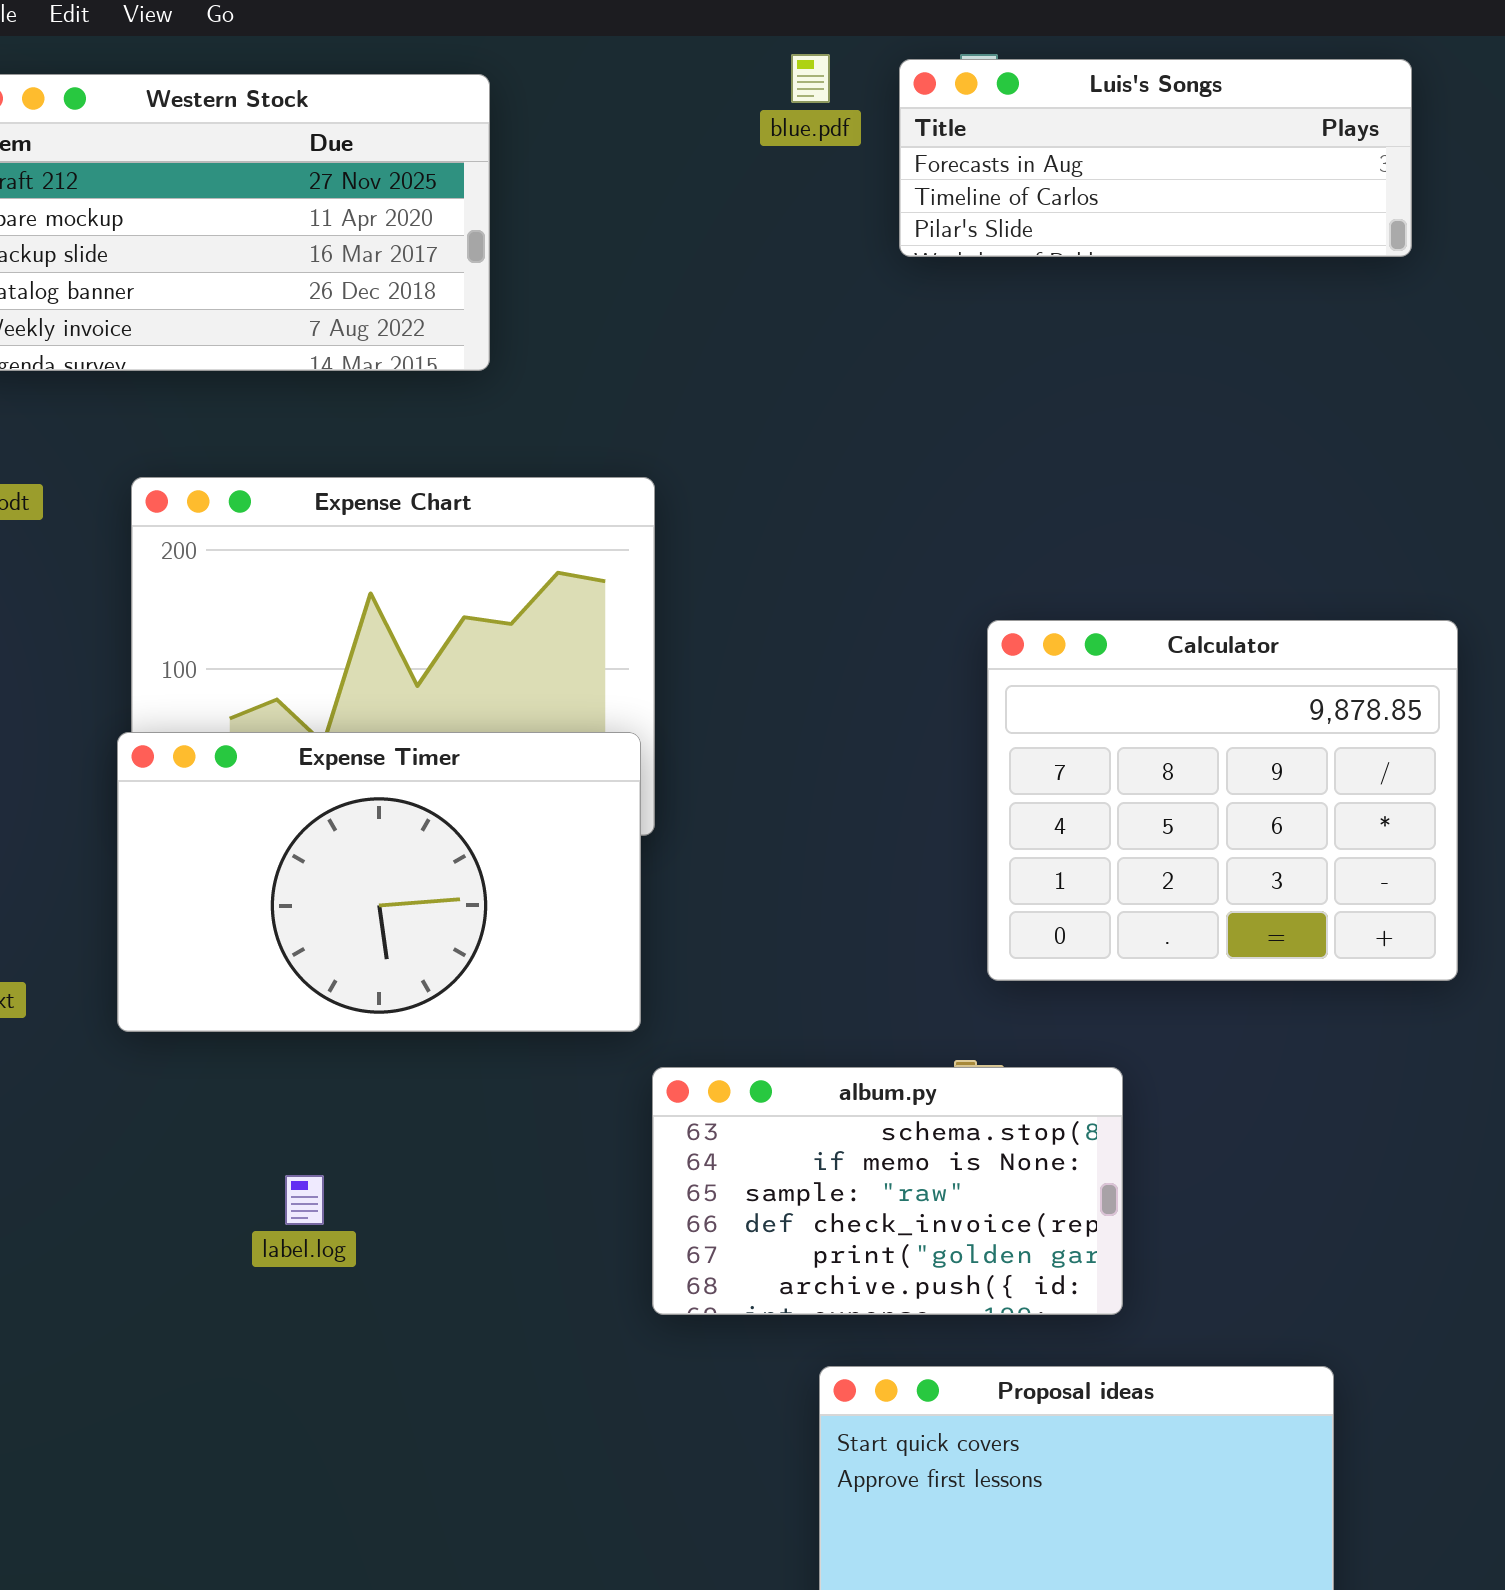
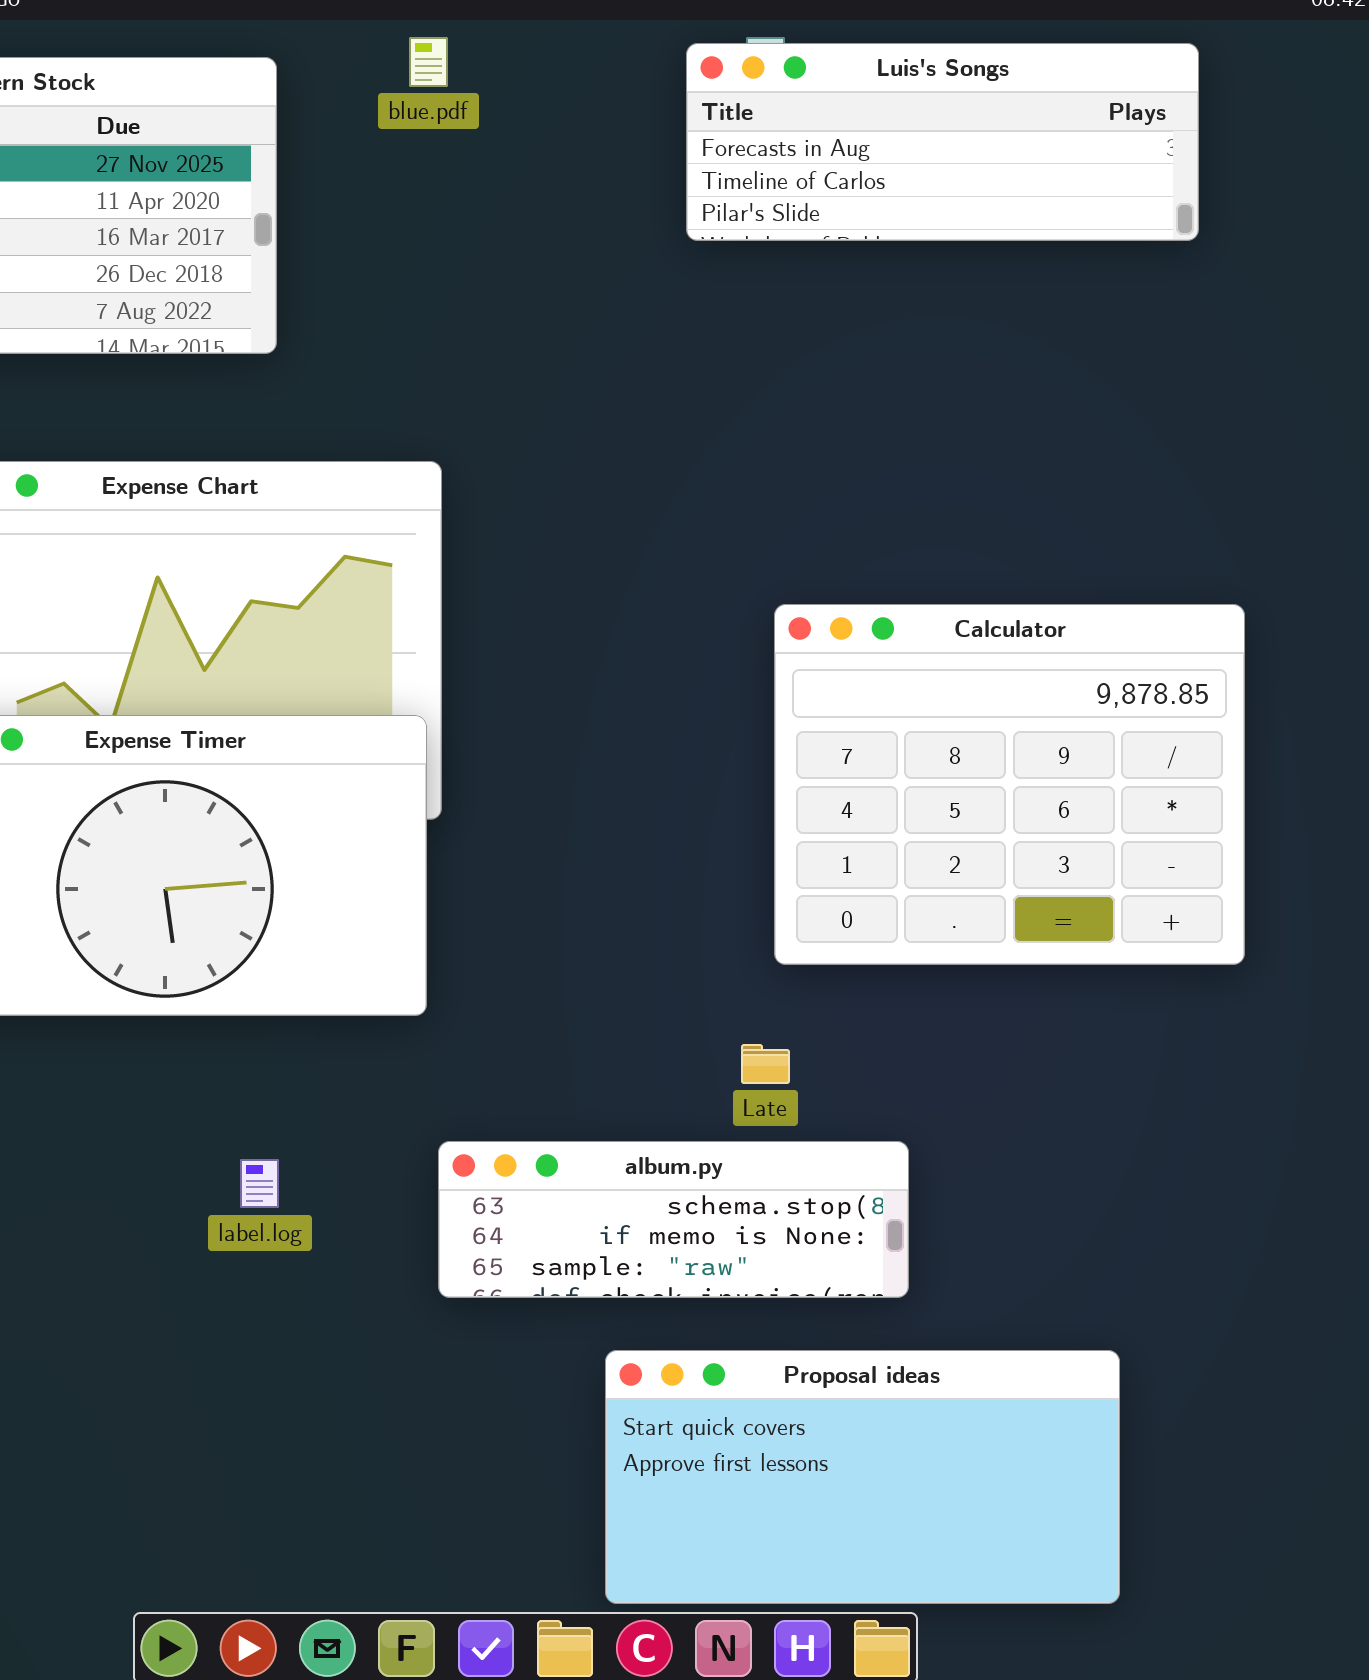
blue.pdf: [791,54,830,103] -> [409,37,448,87], moved
album.py: [652,1067,1123,1315] -> [438,1141,909,1298], resized
label.log: [285,1175,324,1225] -> [240,1159,279,1208], moved

